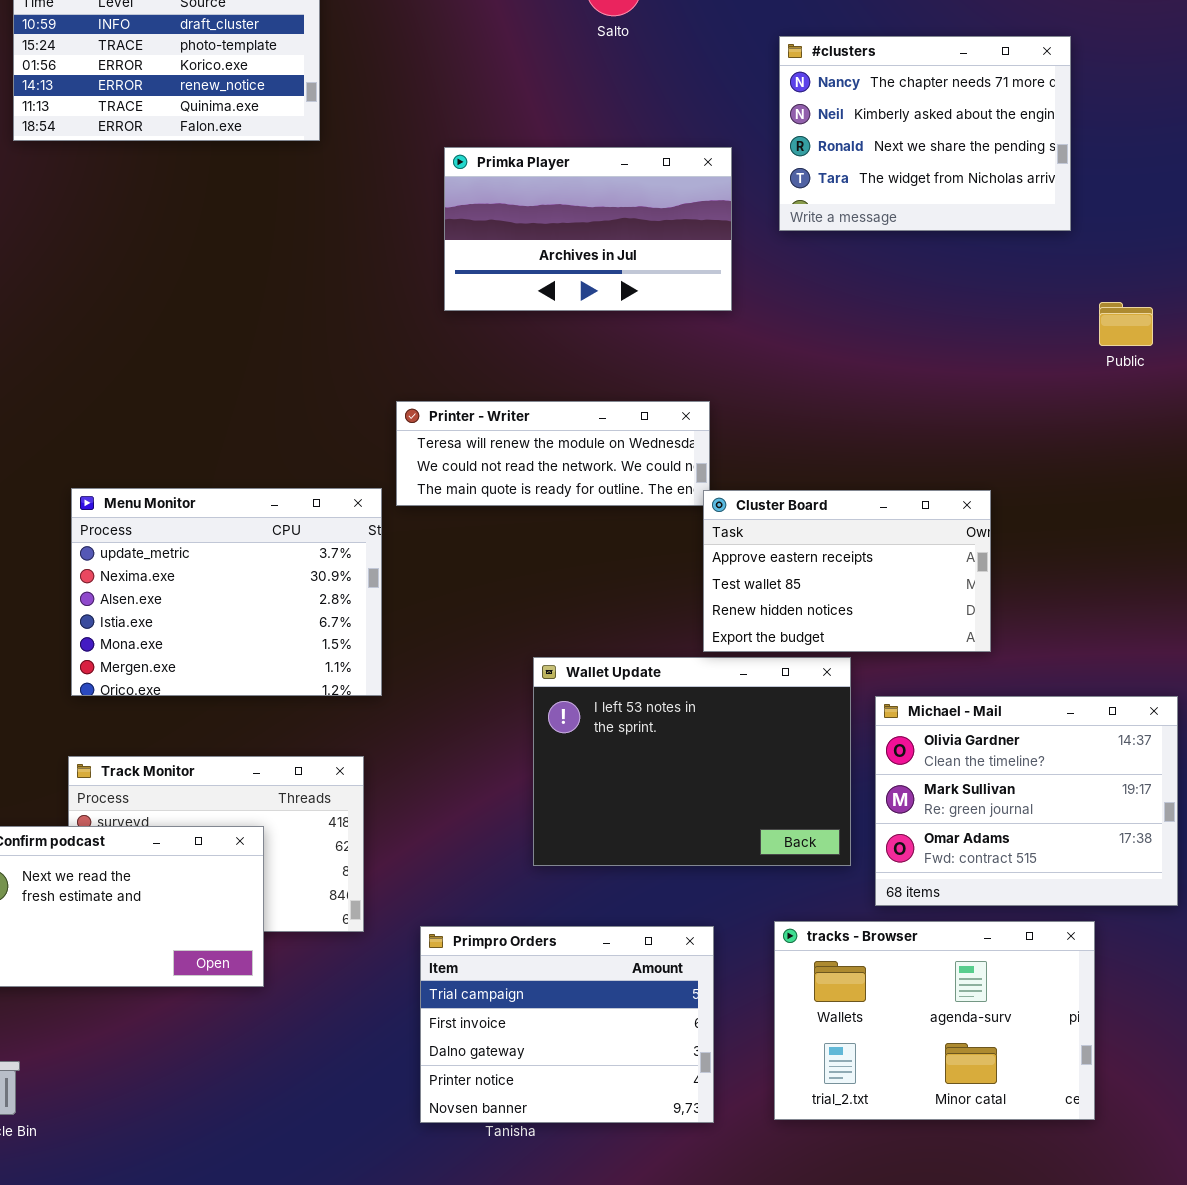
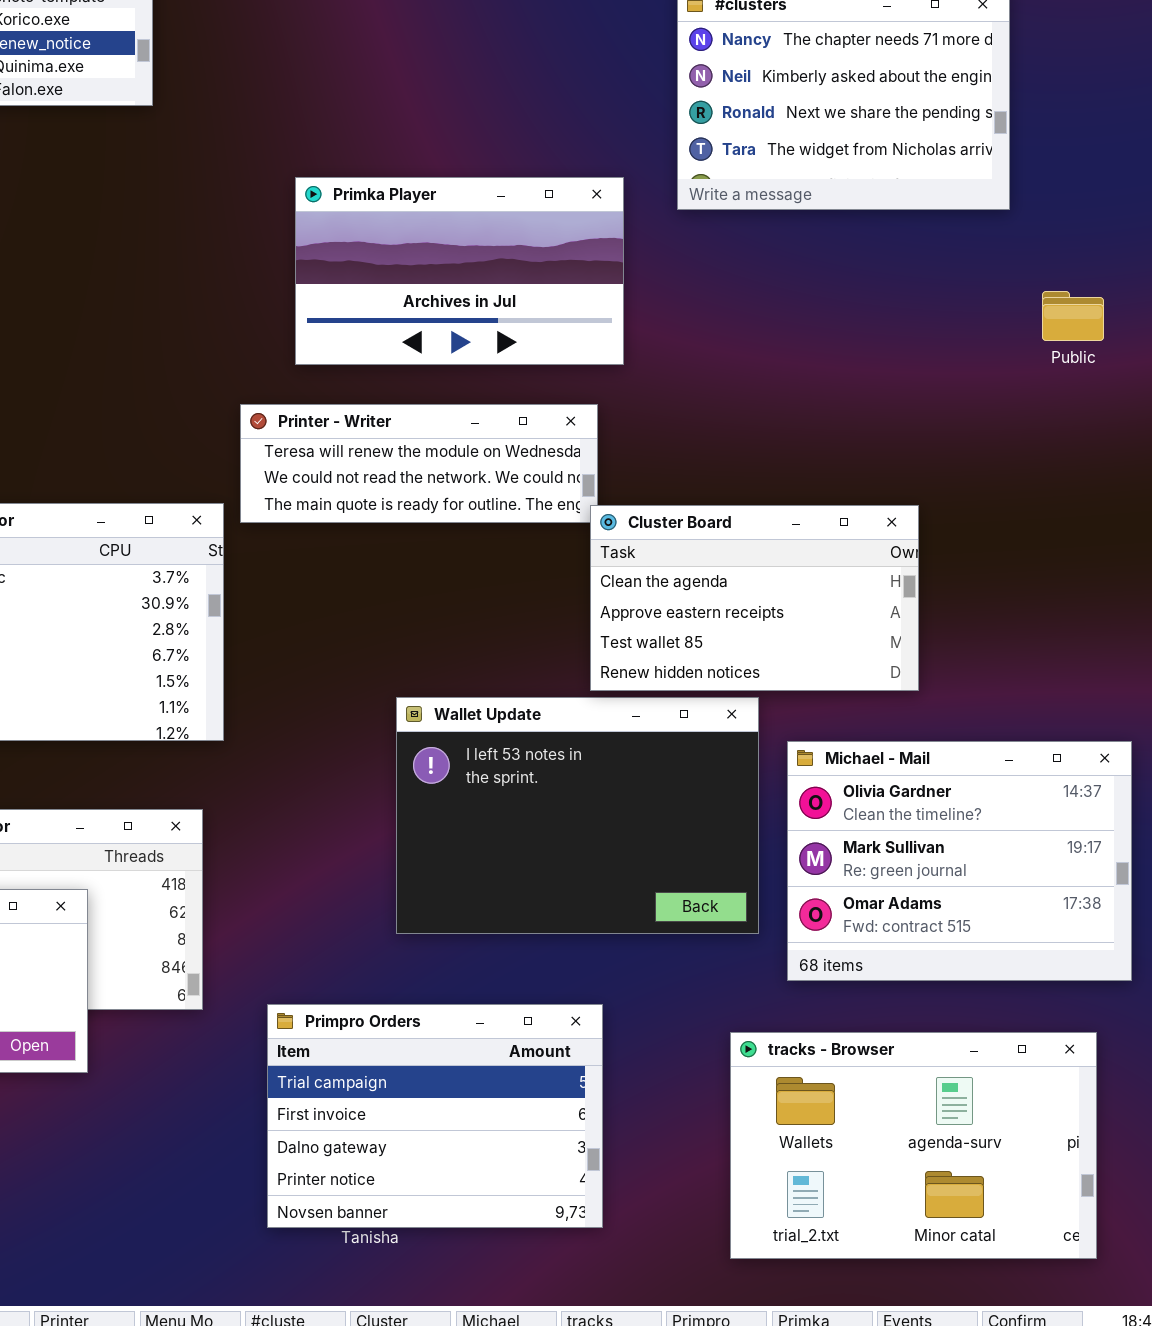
Primka Player: [444,147,732,311] -> [295,177,624,365], moved
Cluster Board: [703,490,991,652] -> [590,505,919,691], scrolled up 1 row
tracks - Browser: [774,921,1095,1120] -> [730,1032,1097,1259], moved

